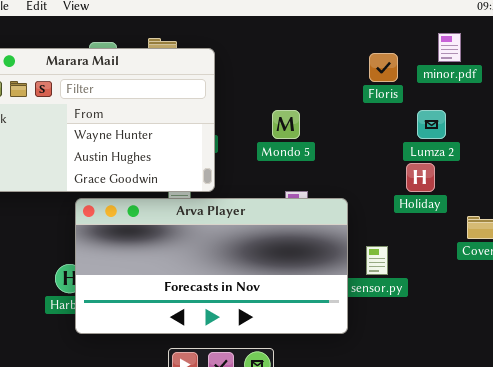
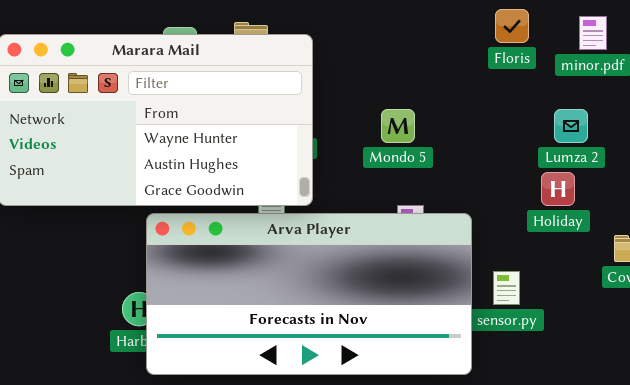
Floris: [369,53,398,82] -> [495,9,529,43], moved

